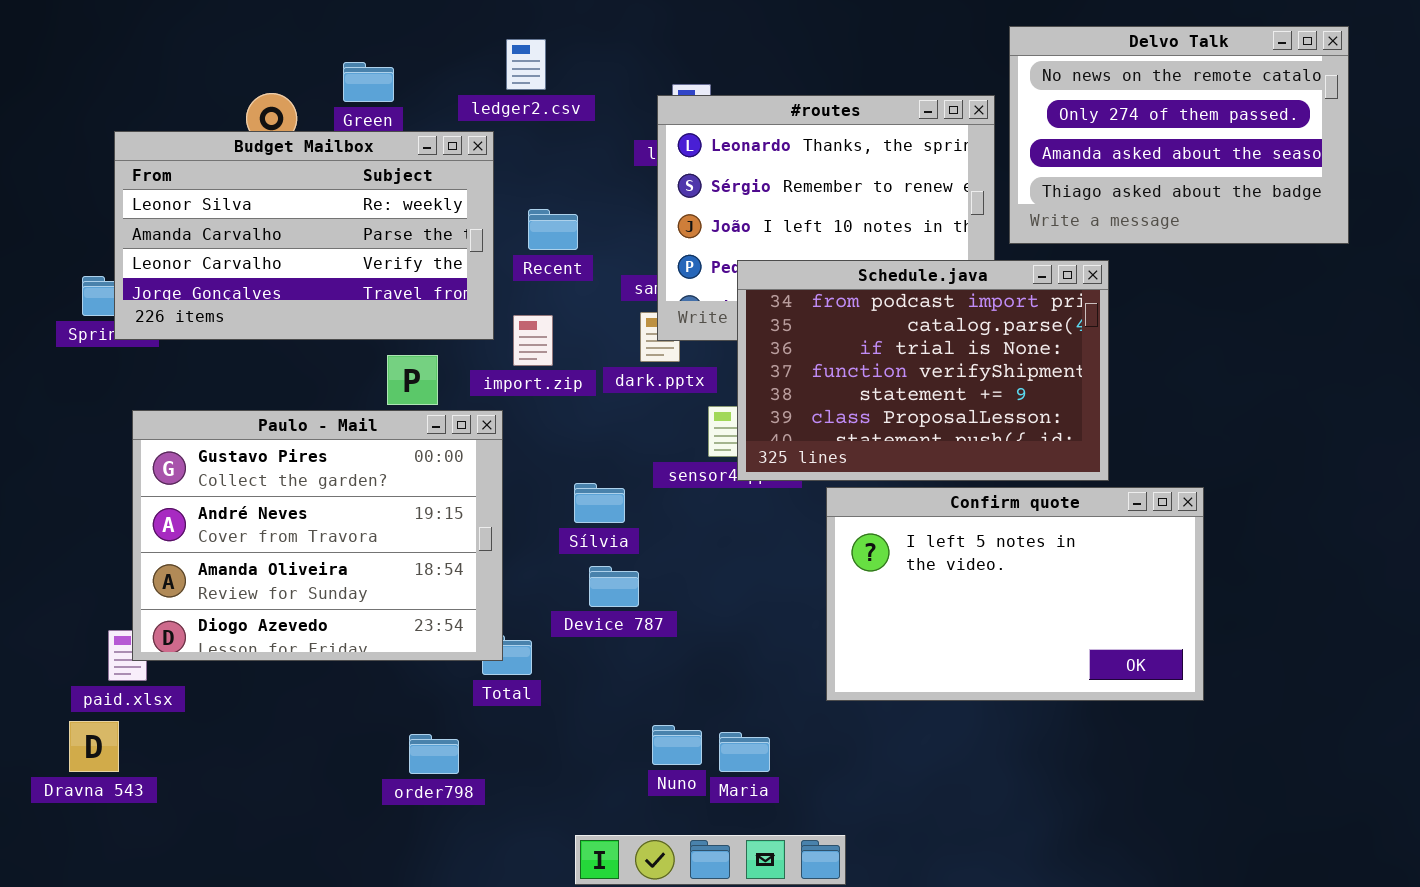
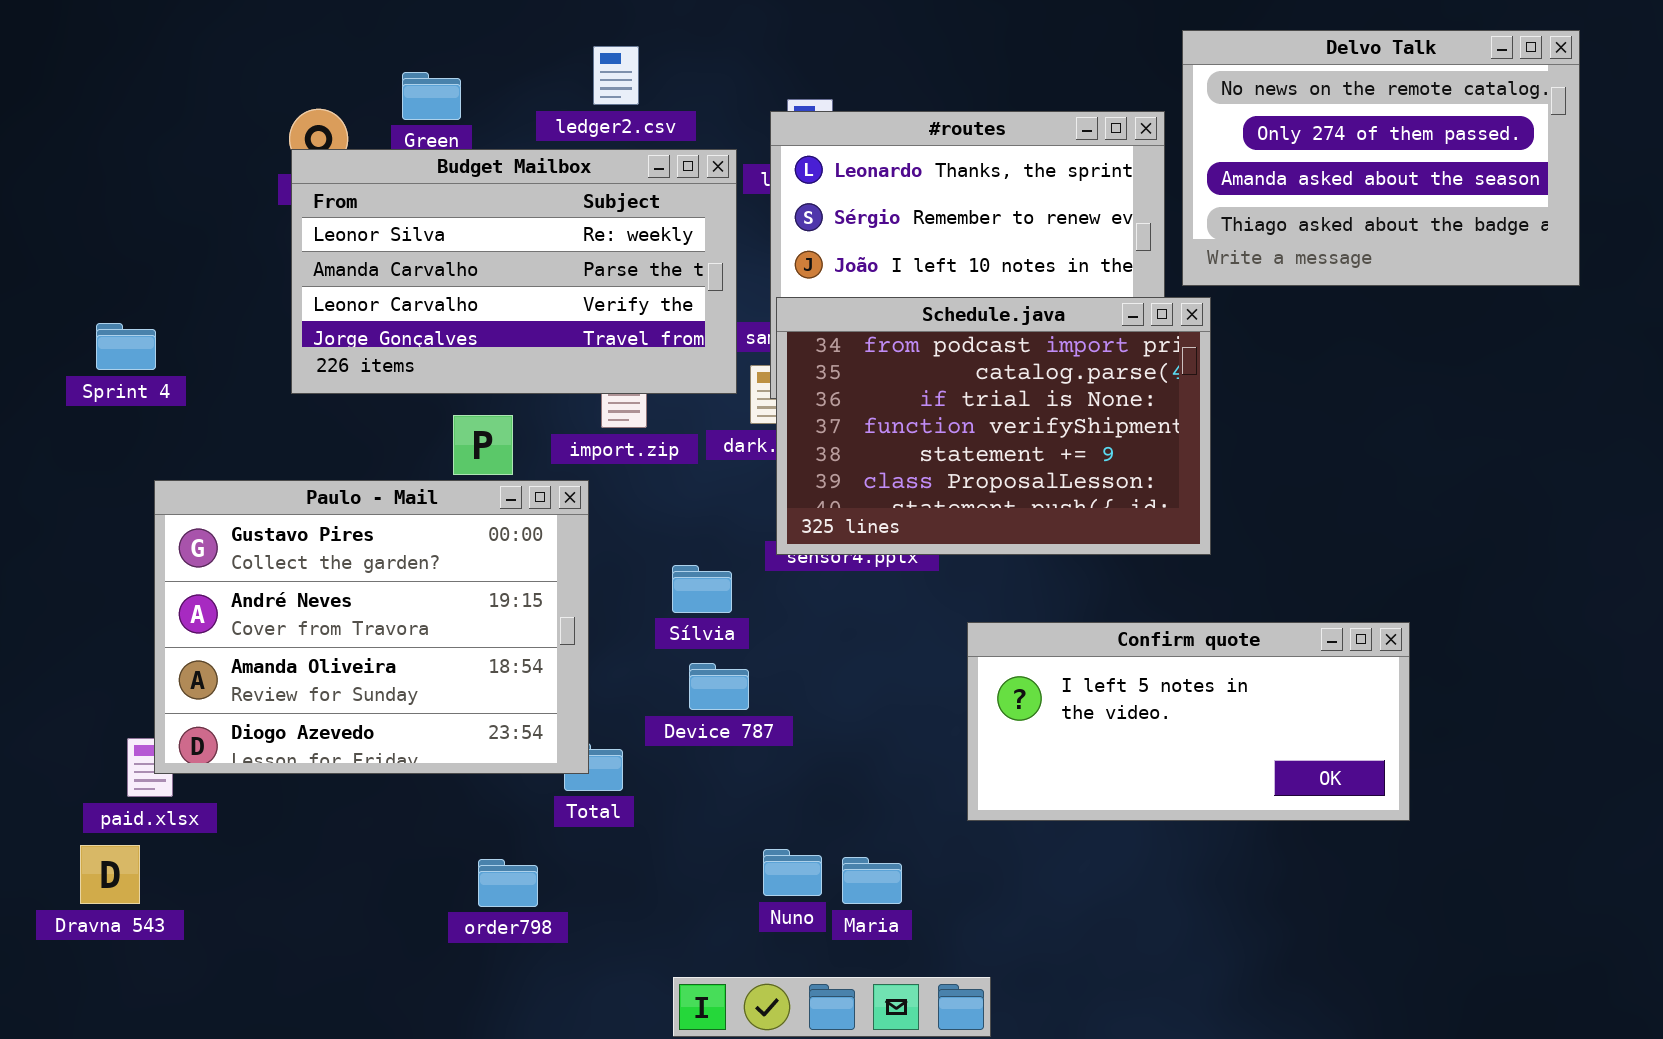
Budget Mailbox: [114,131,494,340] -> [291,149,737,394], moved
Schedule.java: [737,260,1109,481] -> [776,297,1211,555], moved
Confirm quote: [826,487,1204,701] -> [967,622,1410,821], resized

